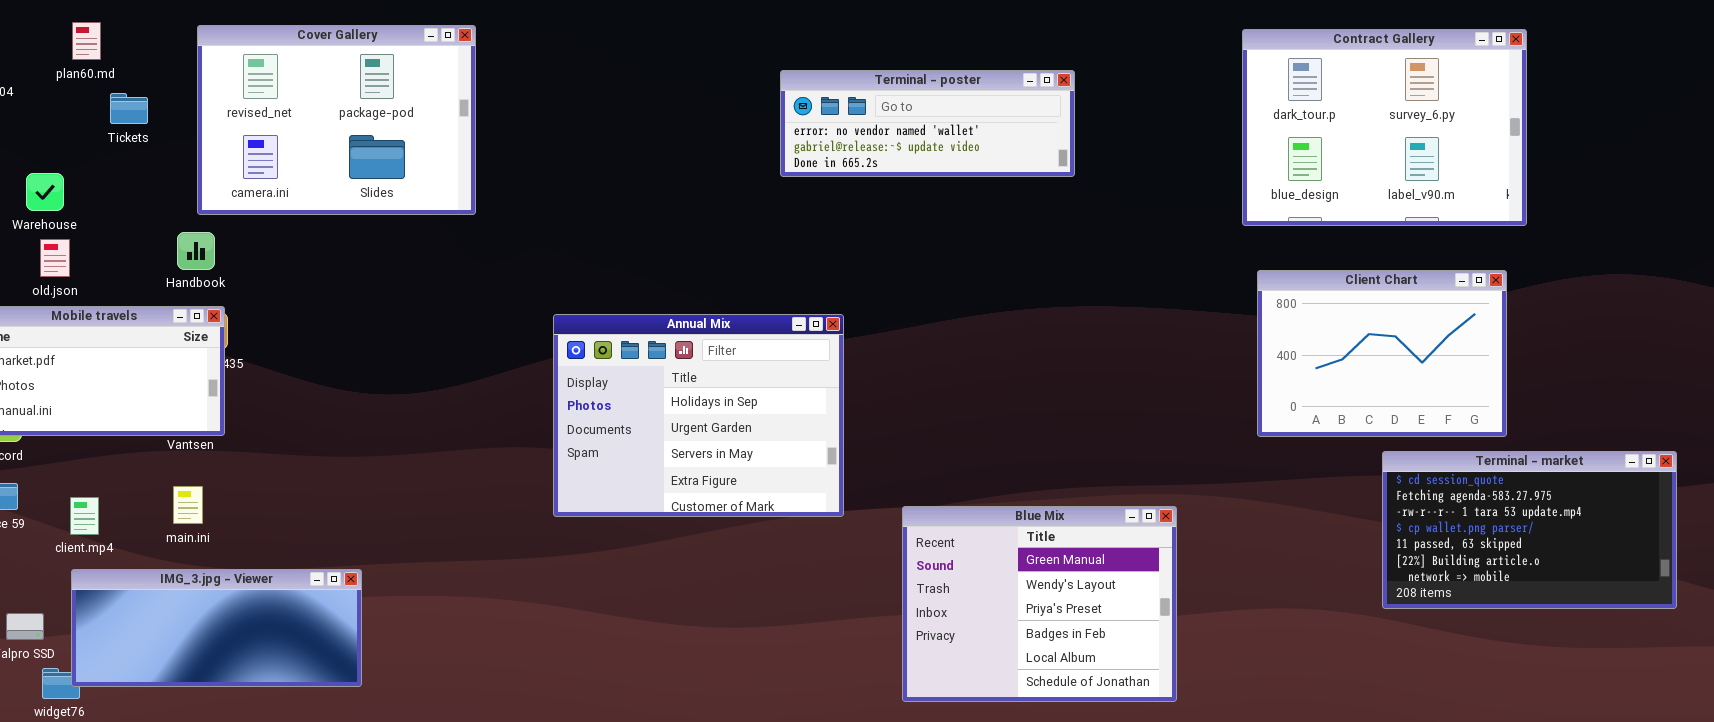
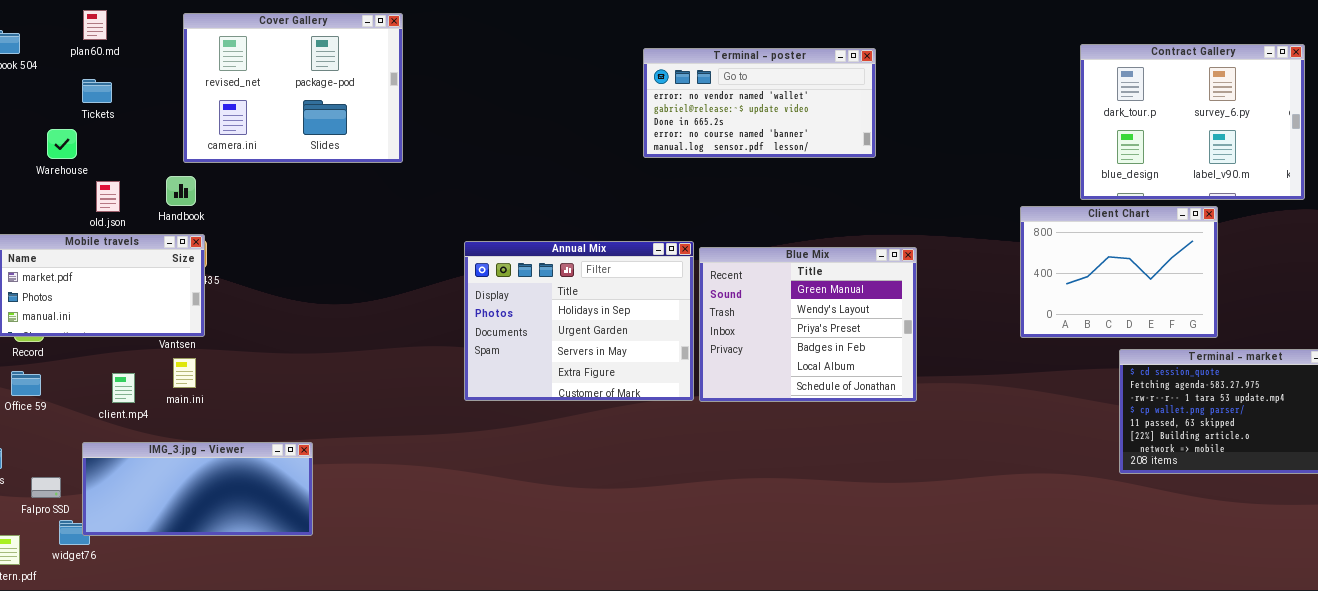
Contract Gallery: [1242,29,1527,226] -> [1080,44,1305,200], moved
Terminal - poster: [780,70,1075,177] -> [643,48,876,158], resized
Tickets: [110,93,148,124] -> [82,79,112,103], moved
old.json: [40,239,70,277] -> [96,181,120,212], moved
main.ini: [173,486,203,524] -> [173,358,196,388], moved
client.mp4: [70,497,99,535] -> [112,373,135,403], moved
Blue Mix: [902,506,1177,702] -> [699,247,917,402], moved

